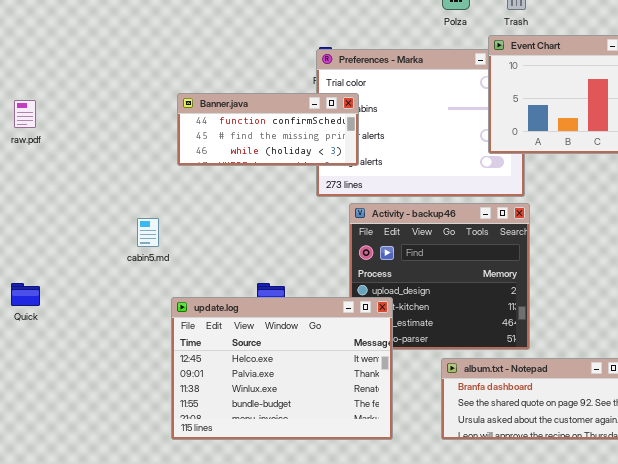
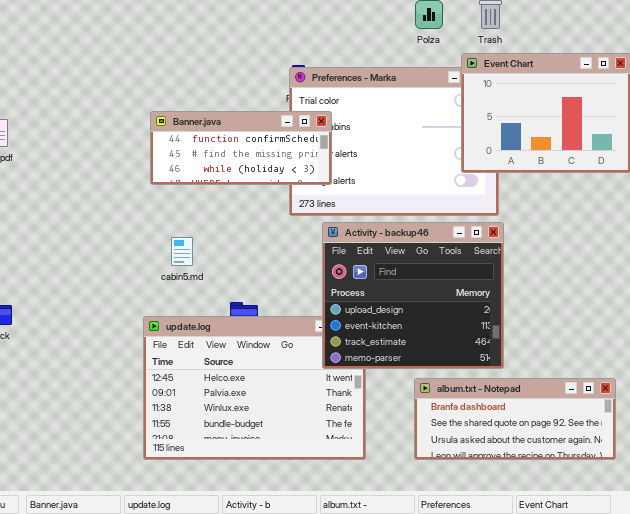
Activity - backup46: [349,203,530,350] -> [322,222,504,369], raised
cabin5.md: [137,218,159,247] -> [171,237,193,266], moved

